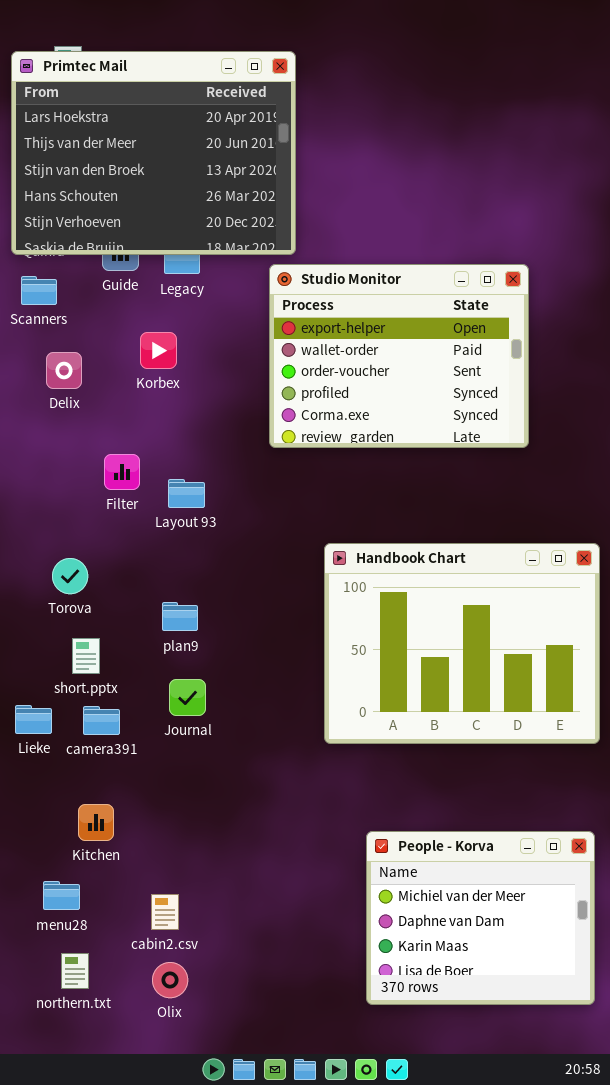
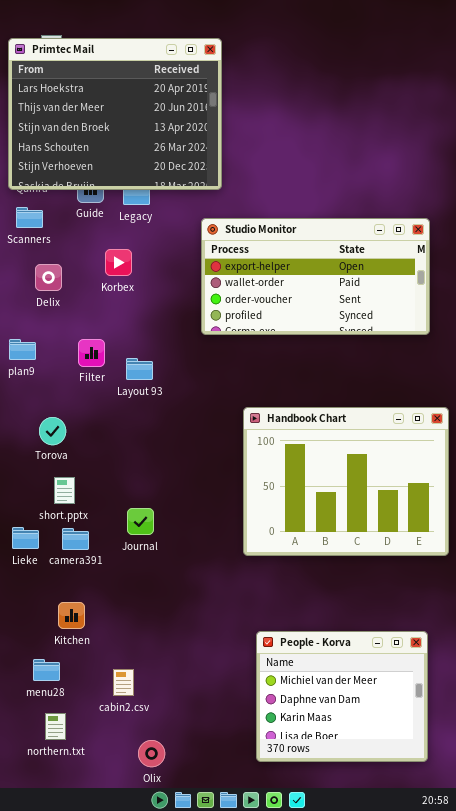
Studio Monitor: [269,264,529,448] -> [201,218,430,335], resized
plan9: [162,602,198,631] -> [9,339,36,360], moved
People - Korva: [366,831,595,1005] -> [256,631,428,762], moved
Olix: [152,962,188,998] -> [138,740,165,767], moved

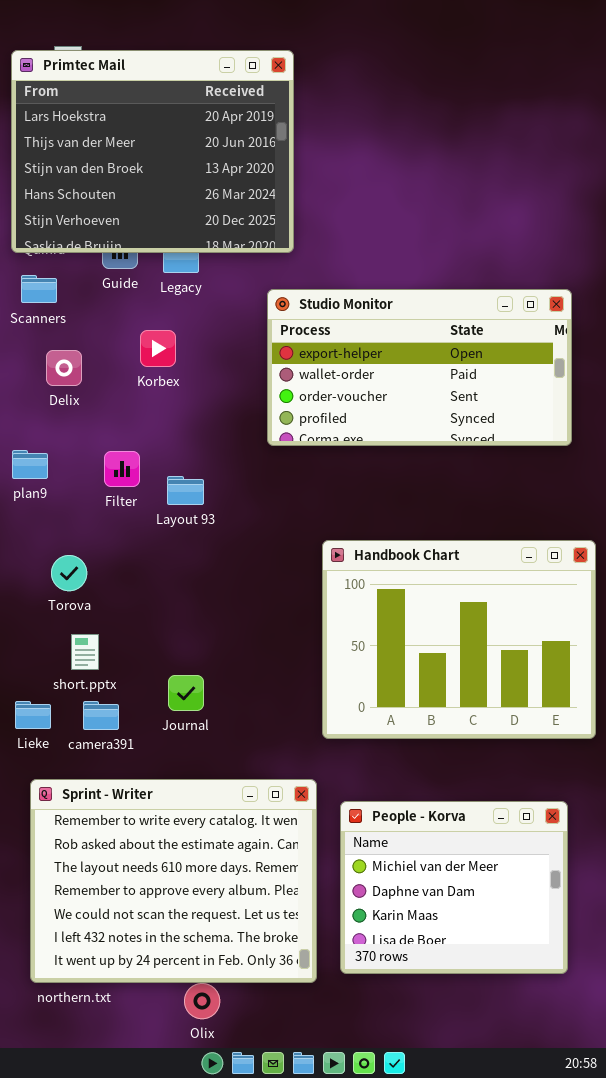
Sprint - Writer: none -> [30,779,317,983], opened
People - Korva: [256,631,428,762] -> [340,801,568,974], moved

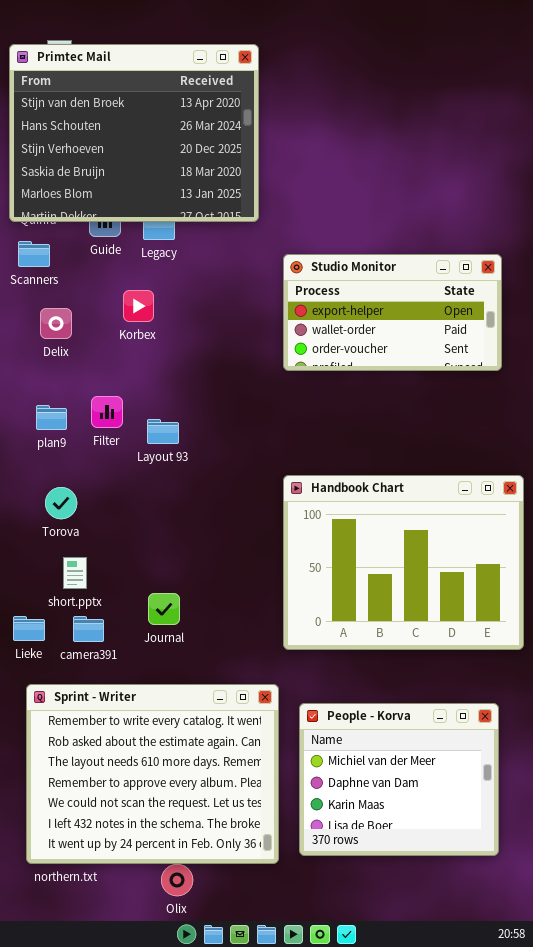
Primtec Mail: [11,50,294,253] -> [9,44,259,222], scrolled down 2 rows
Studio Monitor: [267,289,572,446] -> [283,254,502,371], resized
plan9: [12,450,48,479] -> [36,405,67,430], moved

